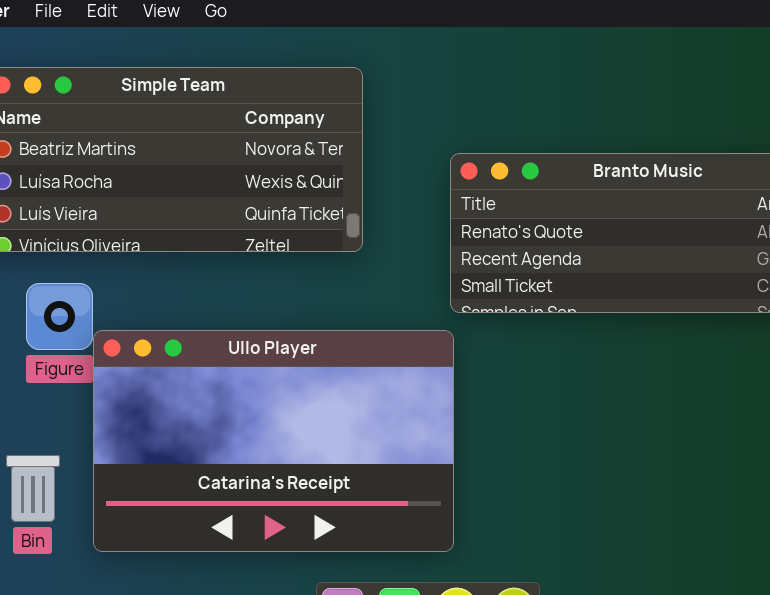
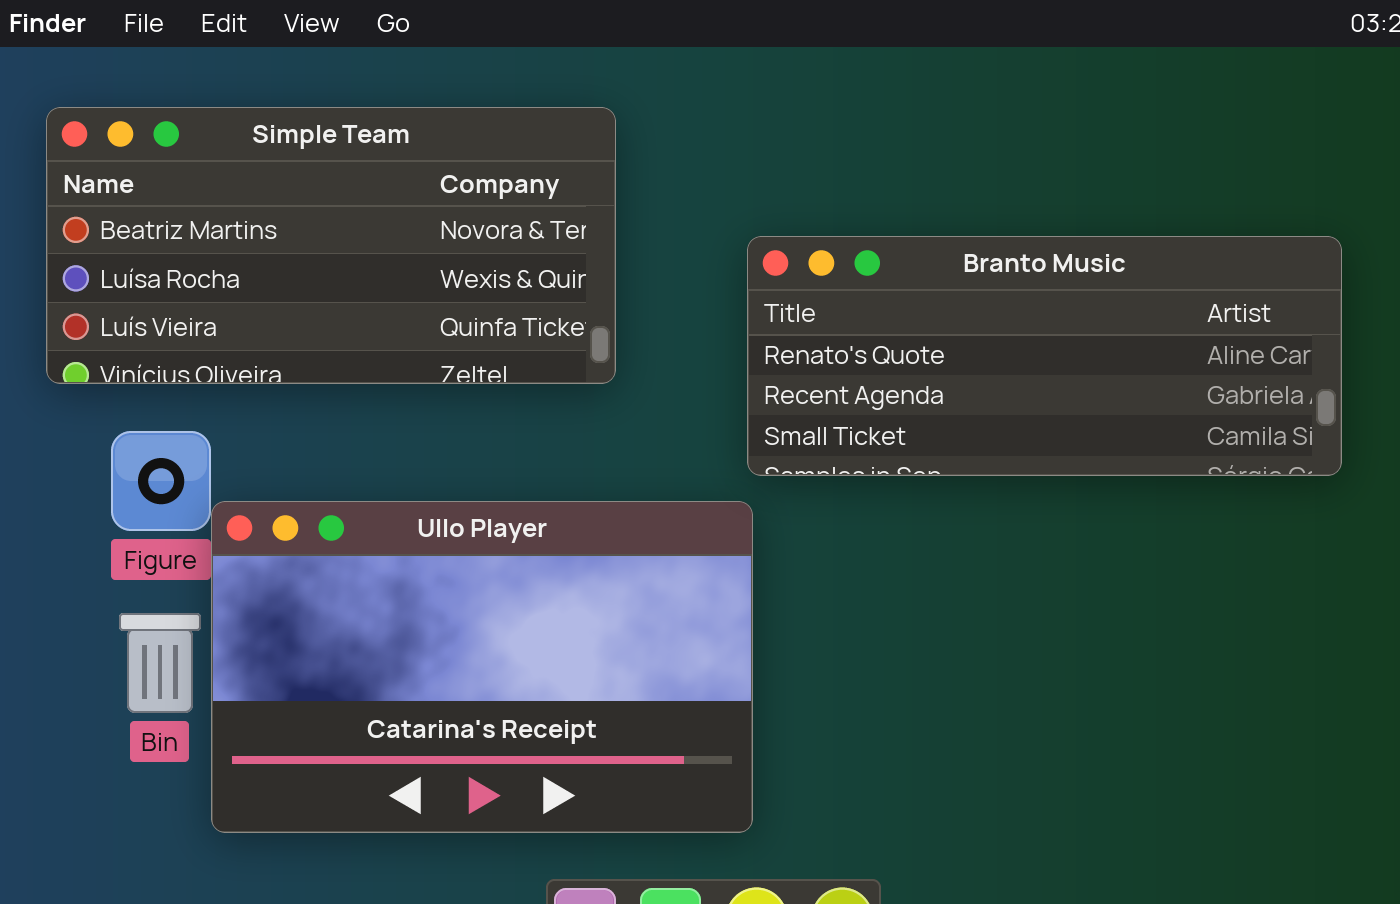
Bin: [6,455,60,522] -> [119,613,201,713], moved

